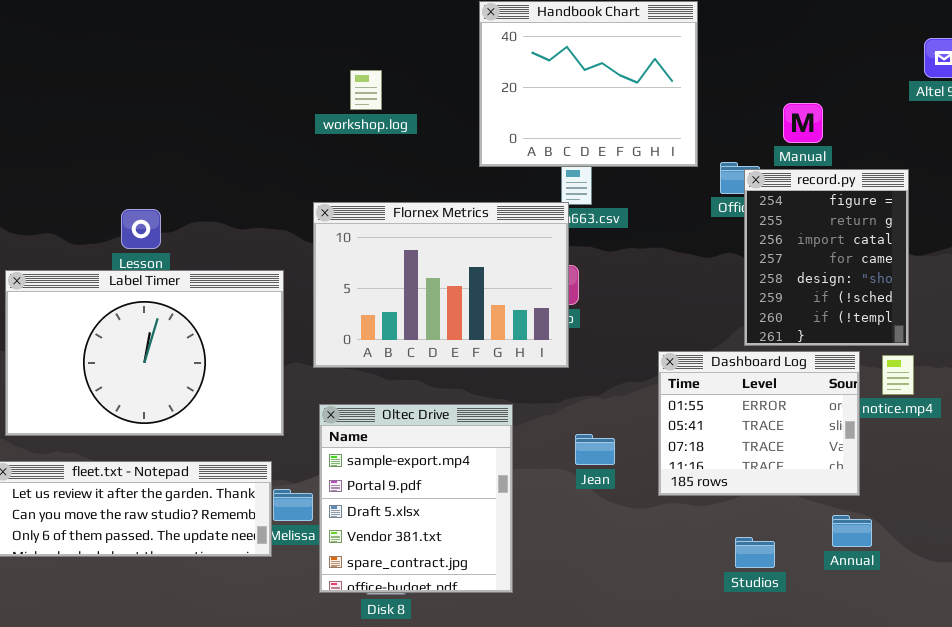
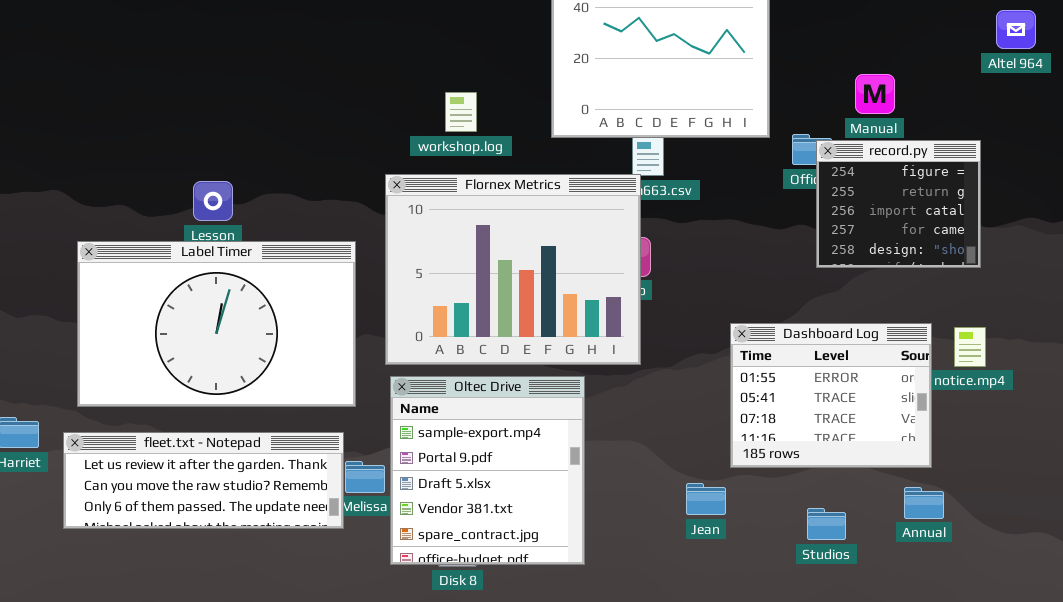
workshop.log: [350,70,382,110] -> [445,92,477,132], moved
record.py: [744,169,909,346] -> [816,140,981,268], resized
Flornex Metrics: [313,202,569,368] -> [385,174,641,365], resized
Jean: [575,434,615,465] -> [686,483,726,515], moved

